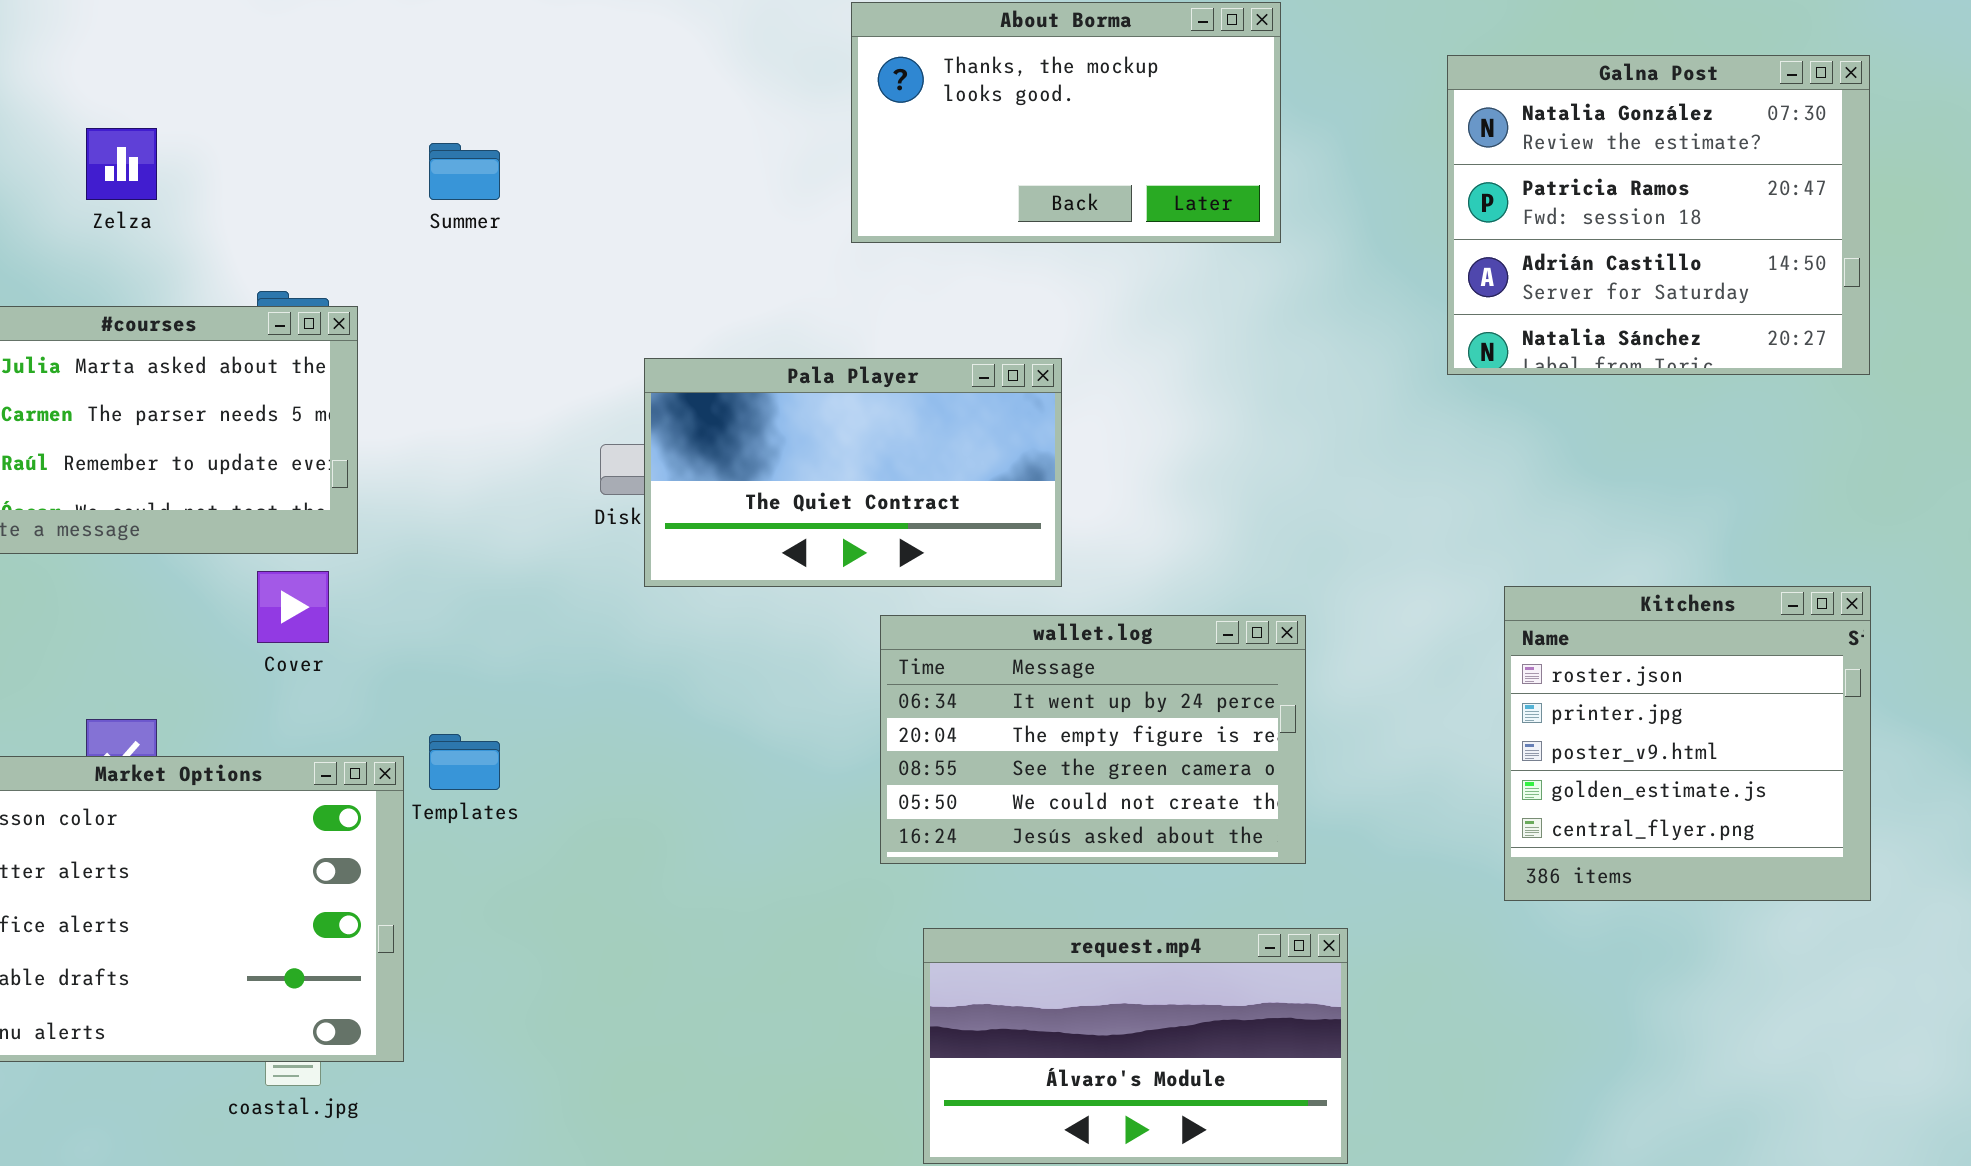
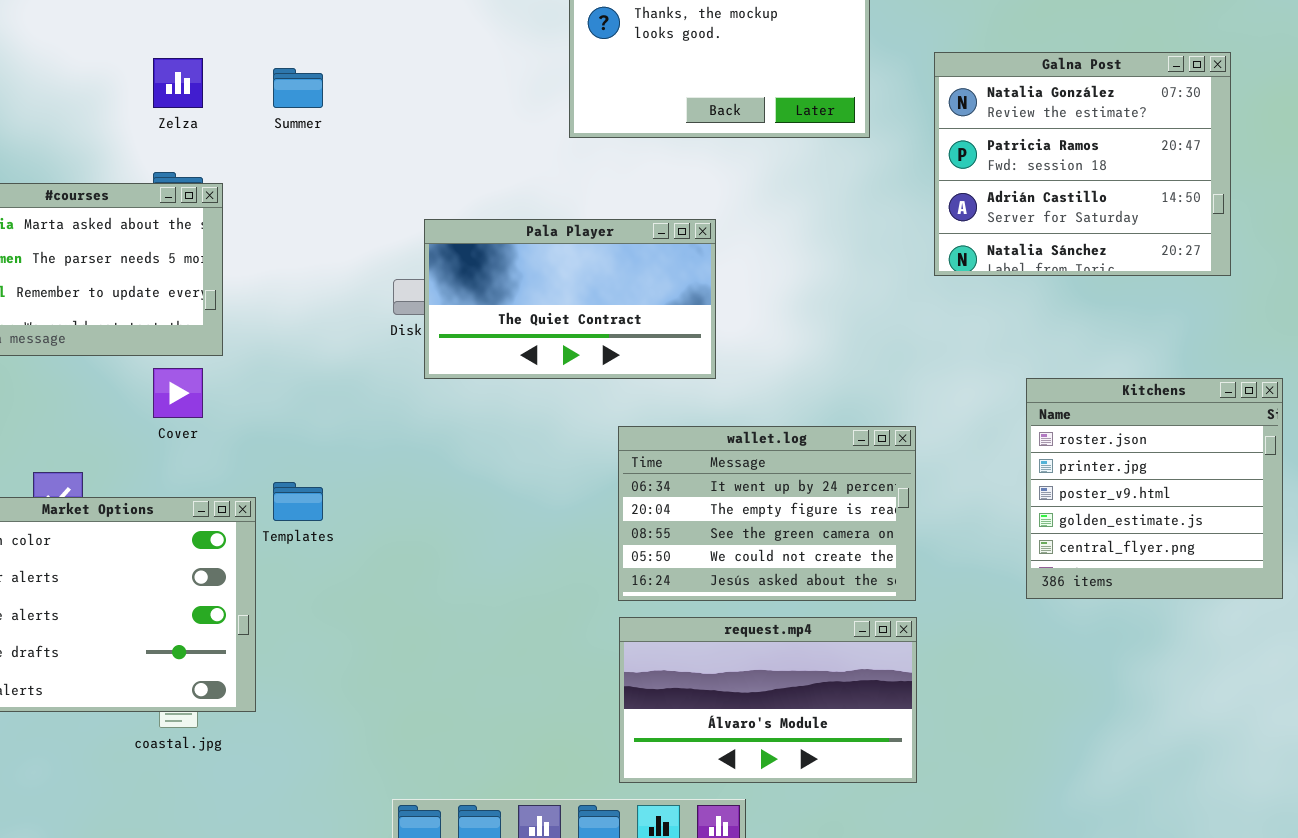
Galna Post: [1447,55,1870,375] -> [934,52,1231,276], moved
Zelza: [86,128,157,200] -> [153,58,203,108], moved
wallet.log: [880,615,1306,864] -> [618,426,916,601], moved

